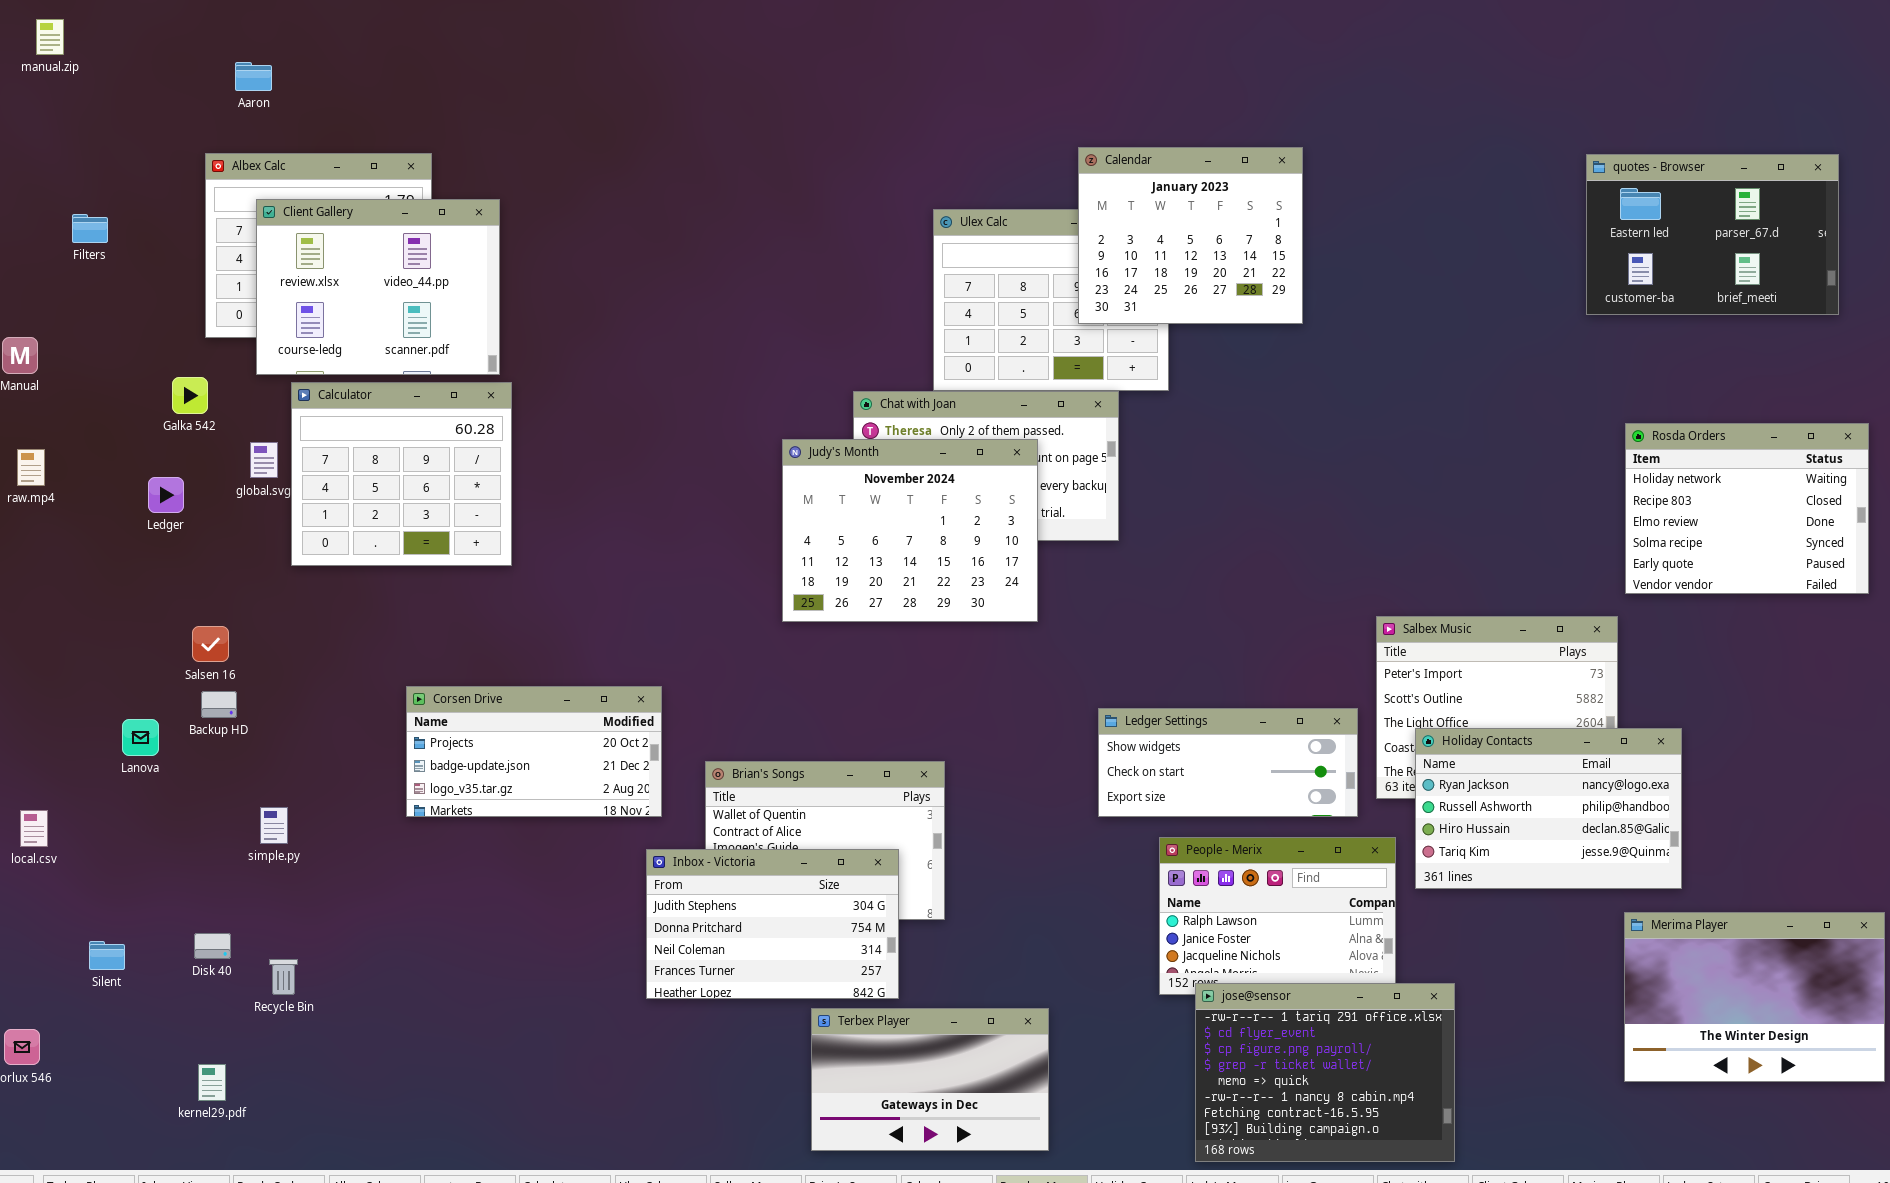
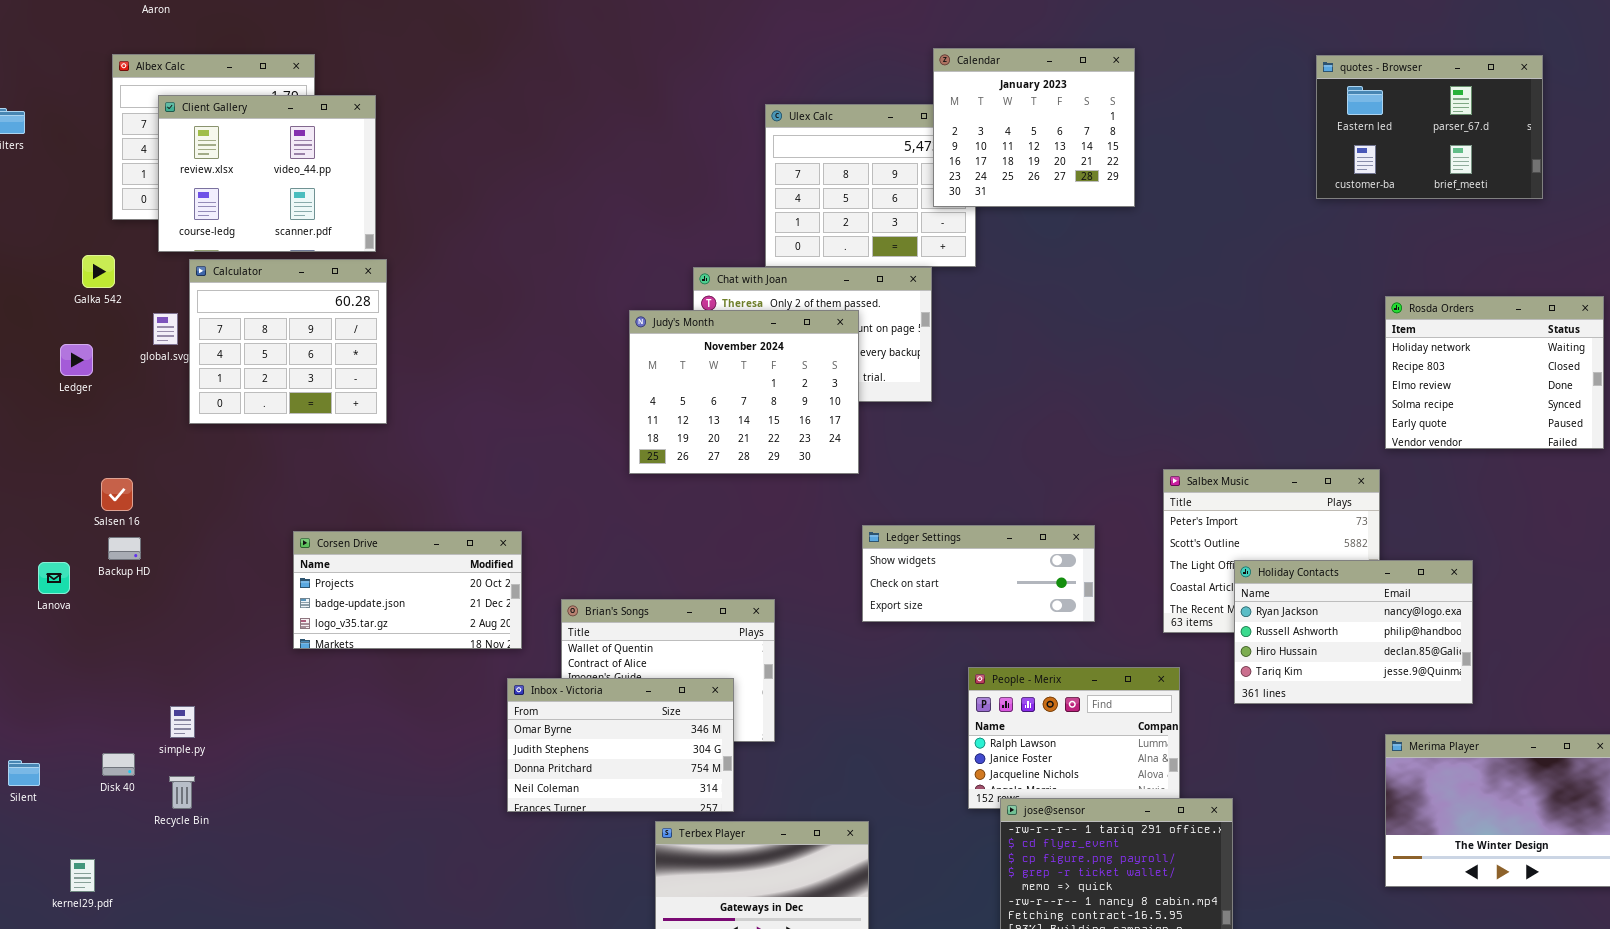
Calendar: [1078,147,1303,324] -> [933,48,1135,207], moved
quotes - Browser: [1586,154,1839,315] -> [1316,55,1543,199], moved
Ledger Settings: [1098,708,1358,817] -> [862,525,1095,622], moved
Holiday Contacts: [1415,728,1682,889] -> [1234,560,1473,704], moved
simple.py: [260,807,288,844] -> [170,706,195,738], moved
Inbox - Victoria: [646,849,899,999] -> [507,678,734,812], scrolled up 1 row
kernel29.pdf: [198,1064,226,1101] -> [70,859,95,892], moved

